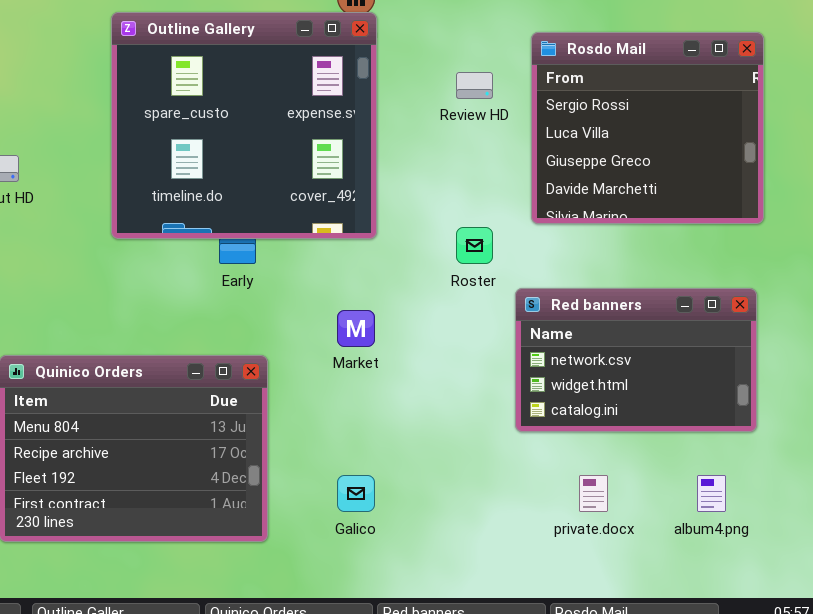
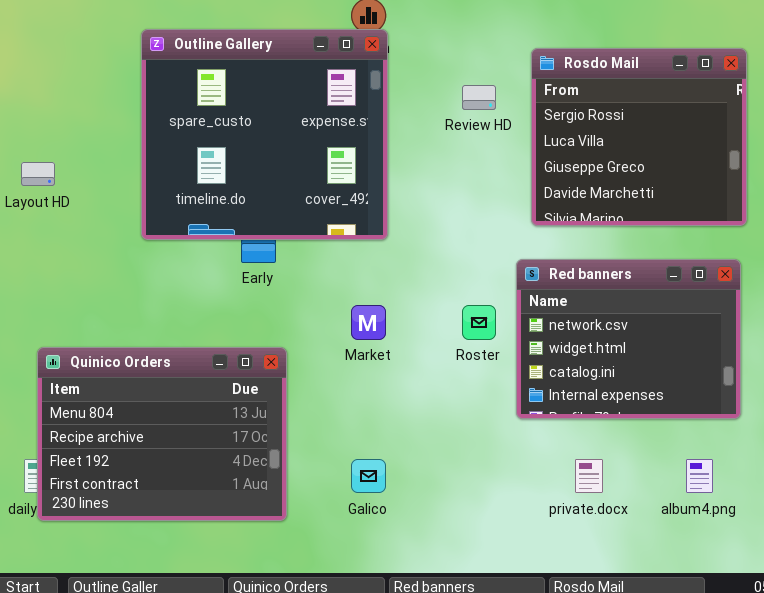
Roster: [456,227,493,264] -> [462,305,496,340], moved
Red banners: [515,288,757,432] -> [516,259,741,419], resized

